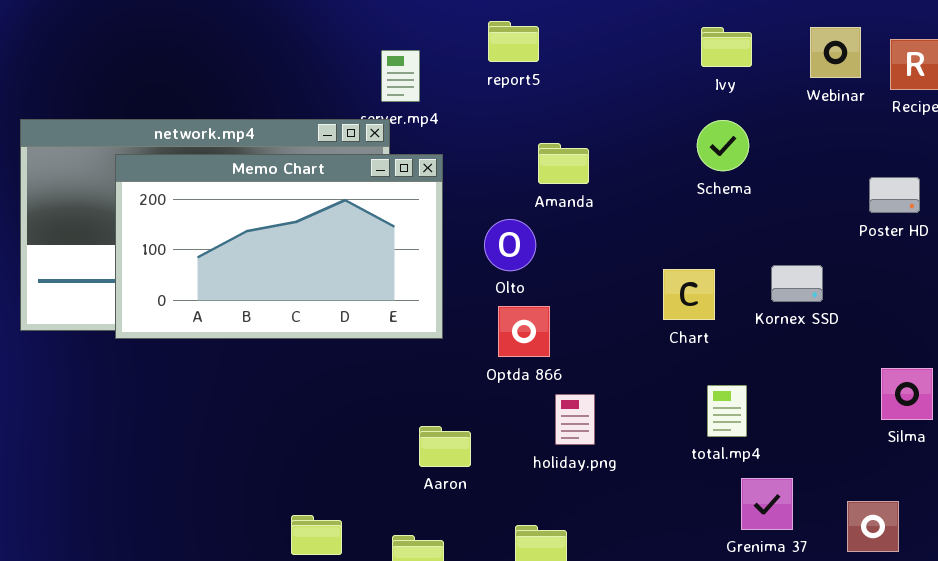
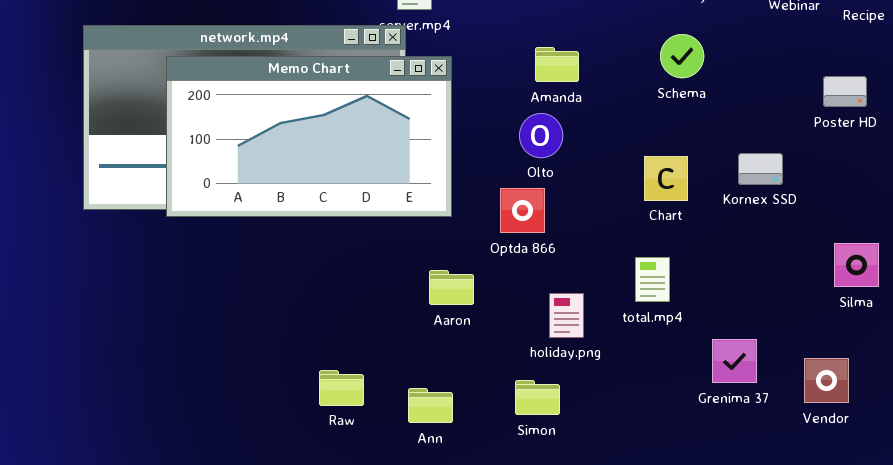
Schema: [697,120,749,171] -> [660,34,704,78], moved
Olto: [484,219,536,271] -> [519,113,563,158], moved
total.mp4: [707,385,747,437] -> [635,257,670,302], moved
holiday.png: [555,394,595,445] -> [549,293,584,338], moved
Aaron: [419,426,471,467] -> [429,270,474,305], moved

